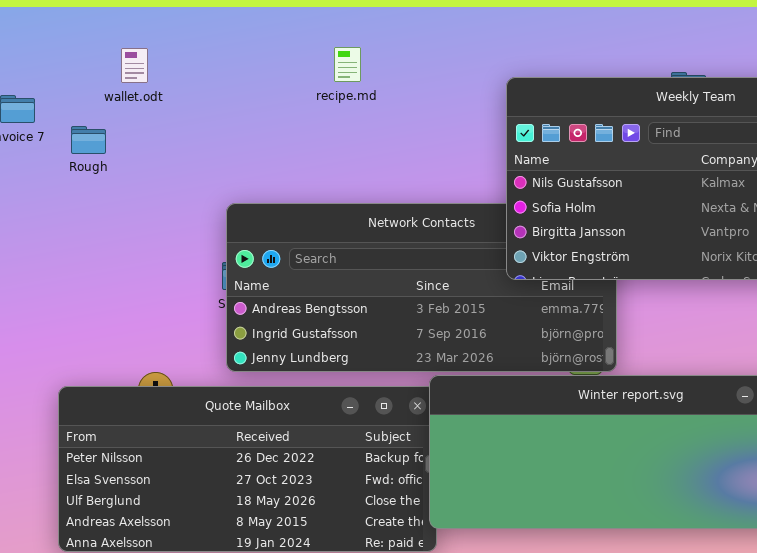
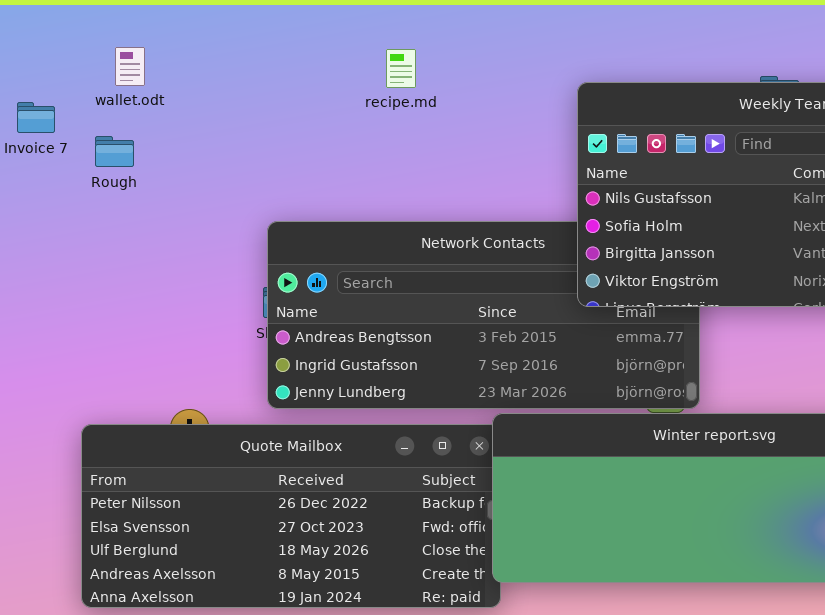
wallet.odt: [121,48,148,83] -> [115,47,145,86], moved

